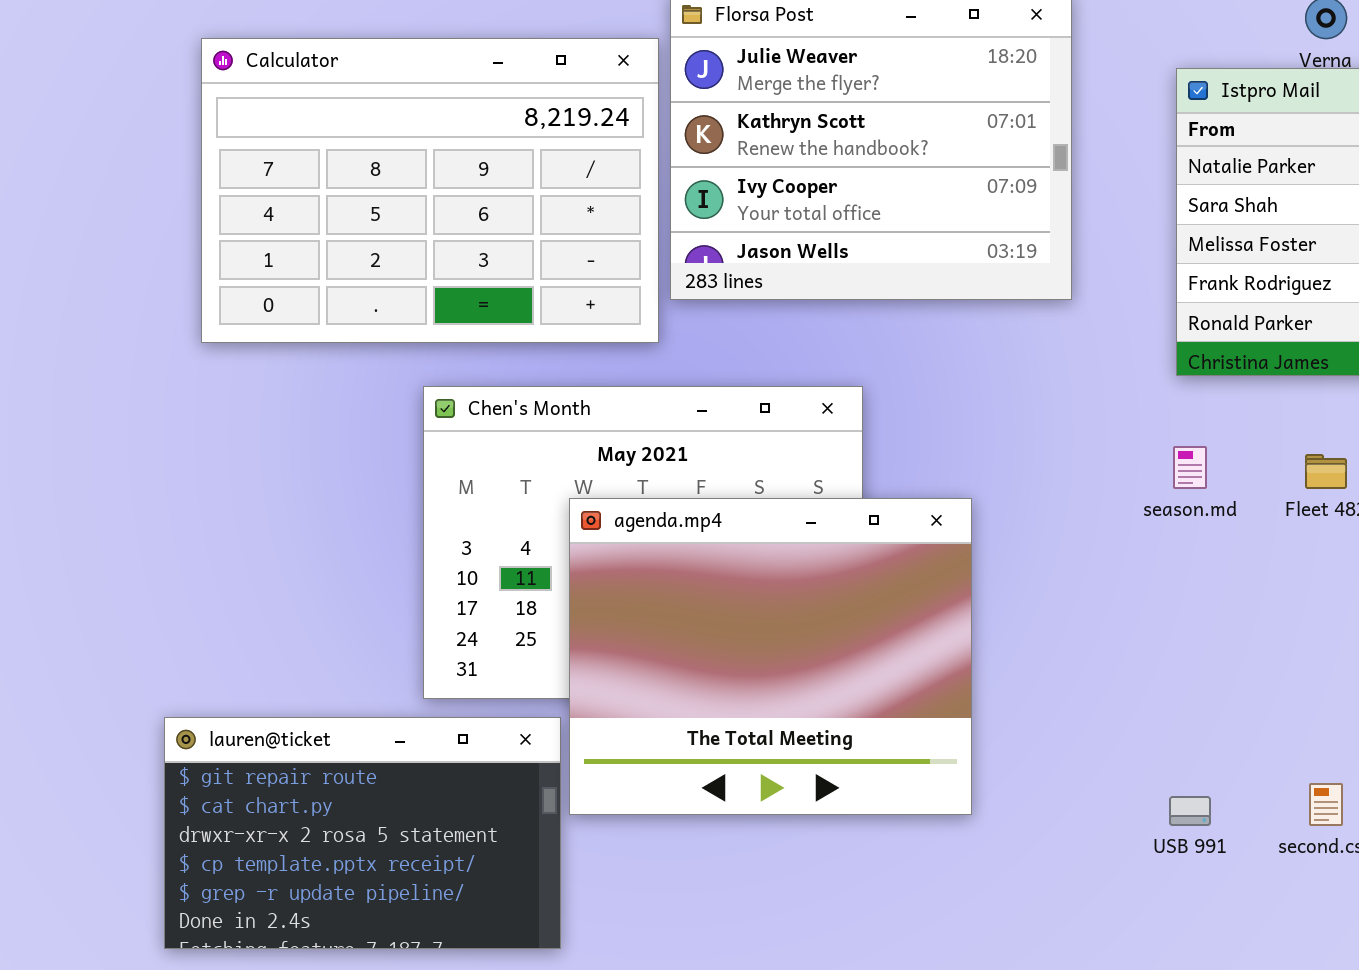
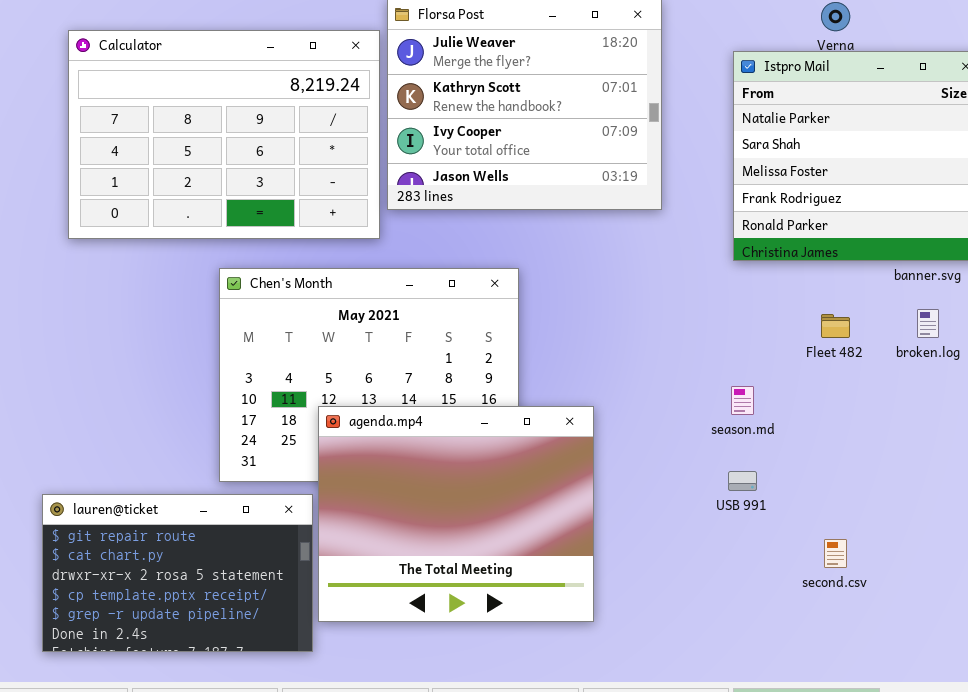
season.md: [1173,446,1207,489] -> [731,386,754,415], moved
agenda.mp4: [569,498,972,815] -> [318,406,594,622], moved
USB 991: [1169,796,1211,826] -> [728,471,757,491], moved

